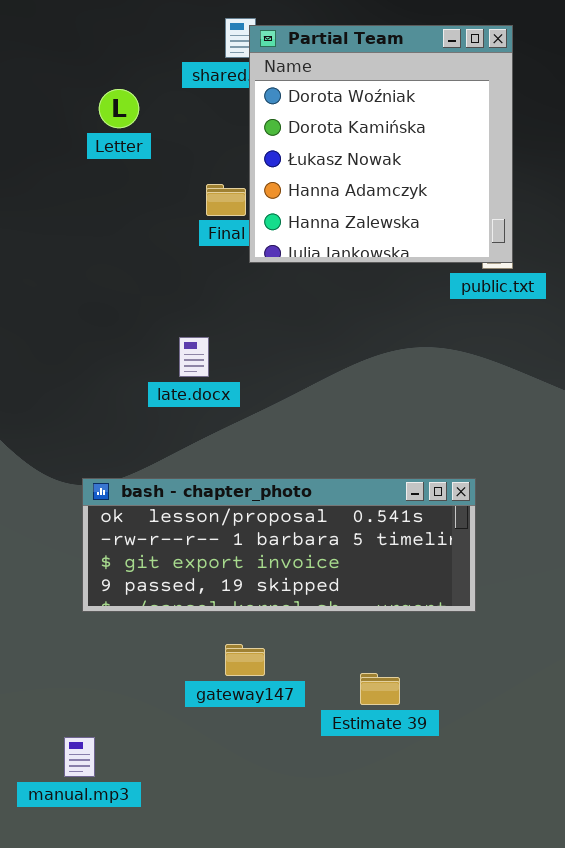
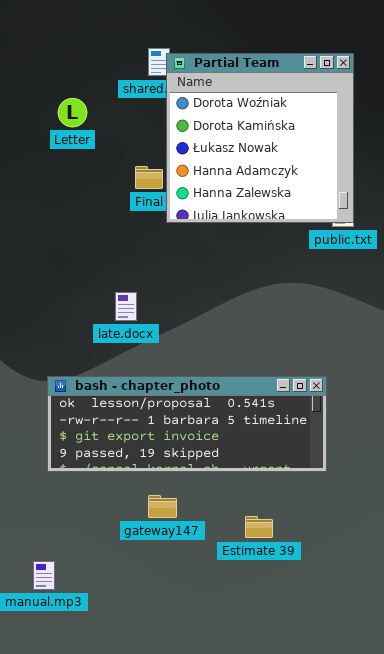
late.docx: [179,337,209,377] -> [115,292,137,321], moved

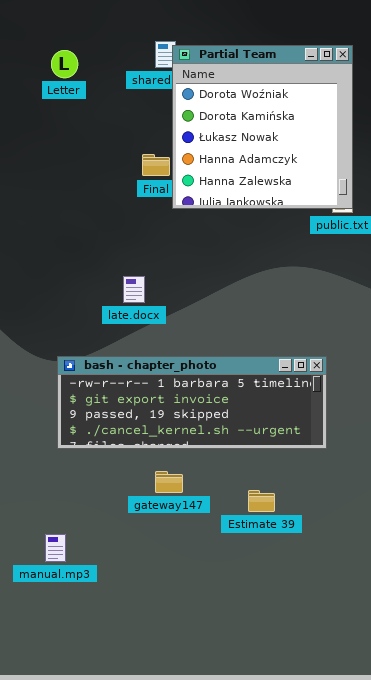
Letter: [58,98,87,127] -> [51,50,78,78], moved
bash - chapter_photo: [47,376,327,472] -> [57,356,327,449], scrolled down 1 row

